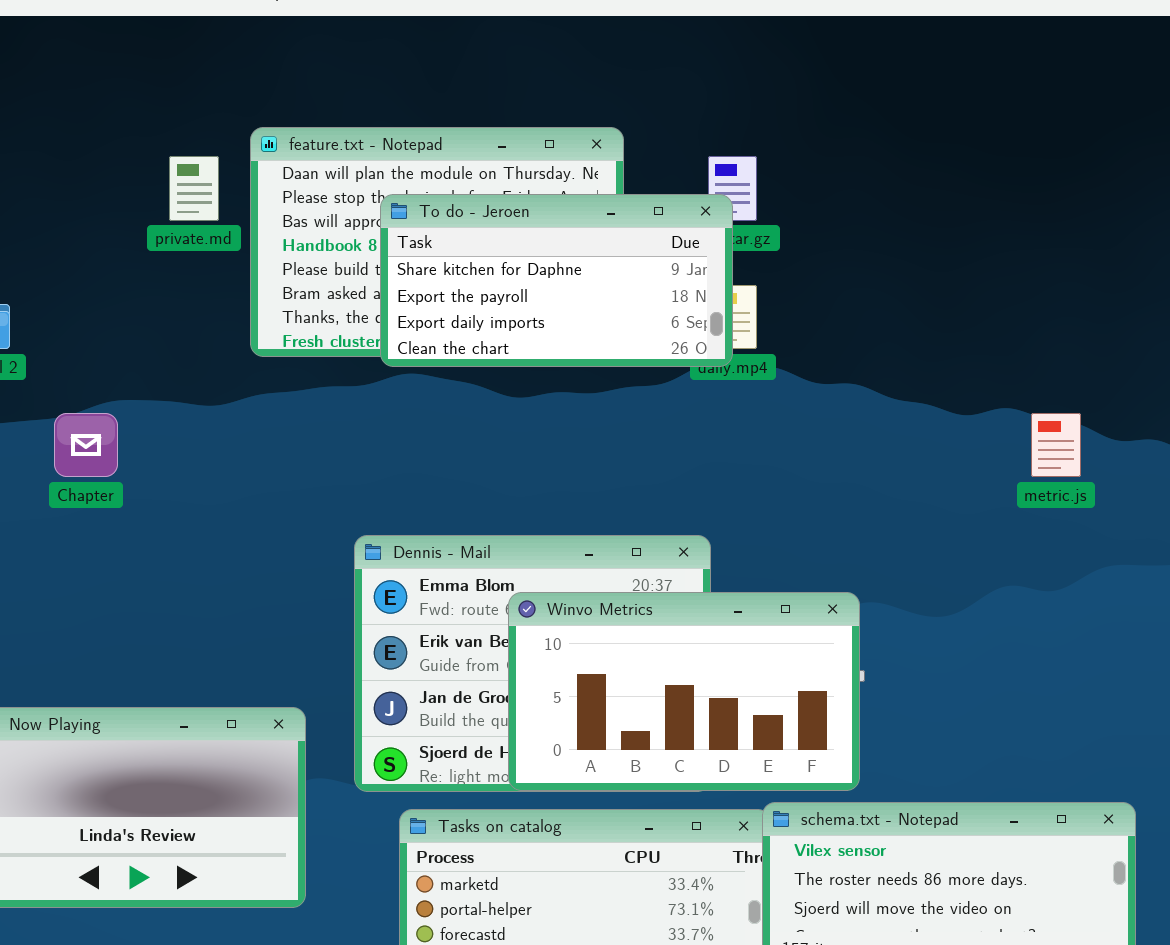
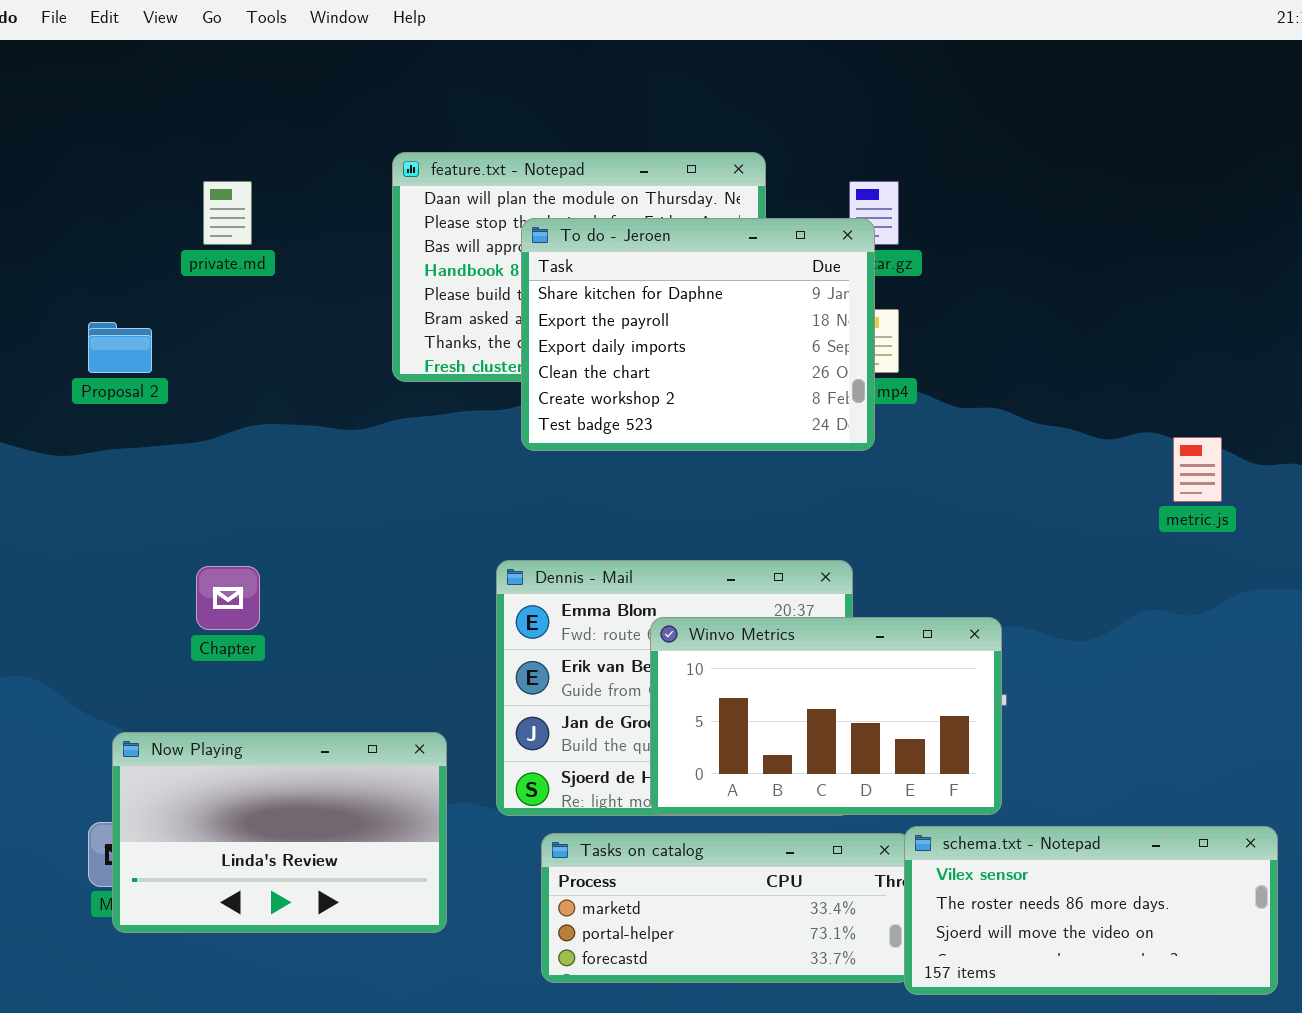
private.md: [169,156,219,221] -> [203,181,252,245], moved
To do - Jeroen: [380,194,733,367] -> [521,218,875,451], resized
Chapter: [54,413,118,477] -> [196,566,260,630], moved

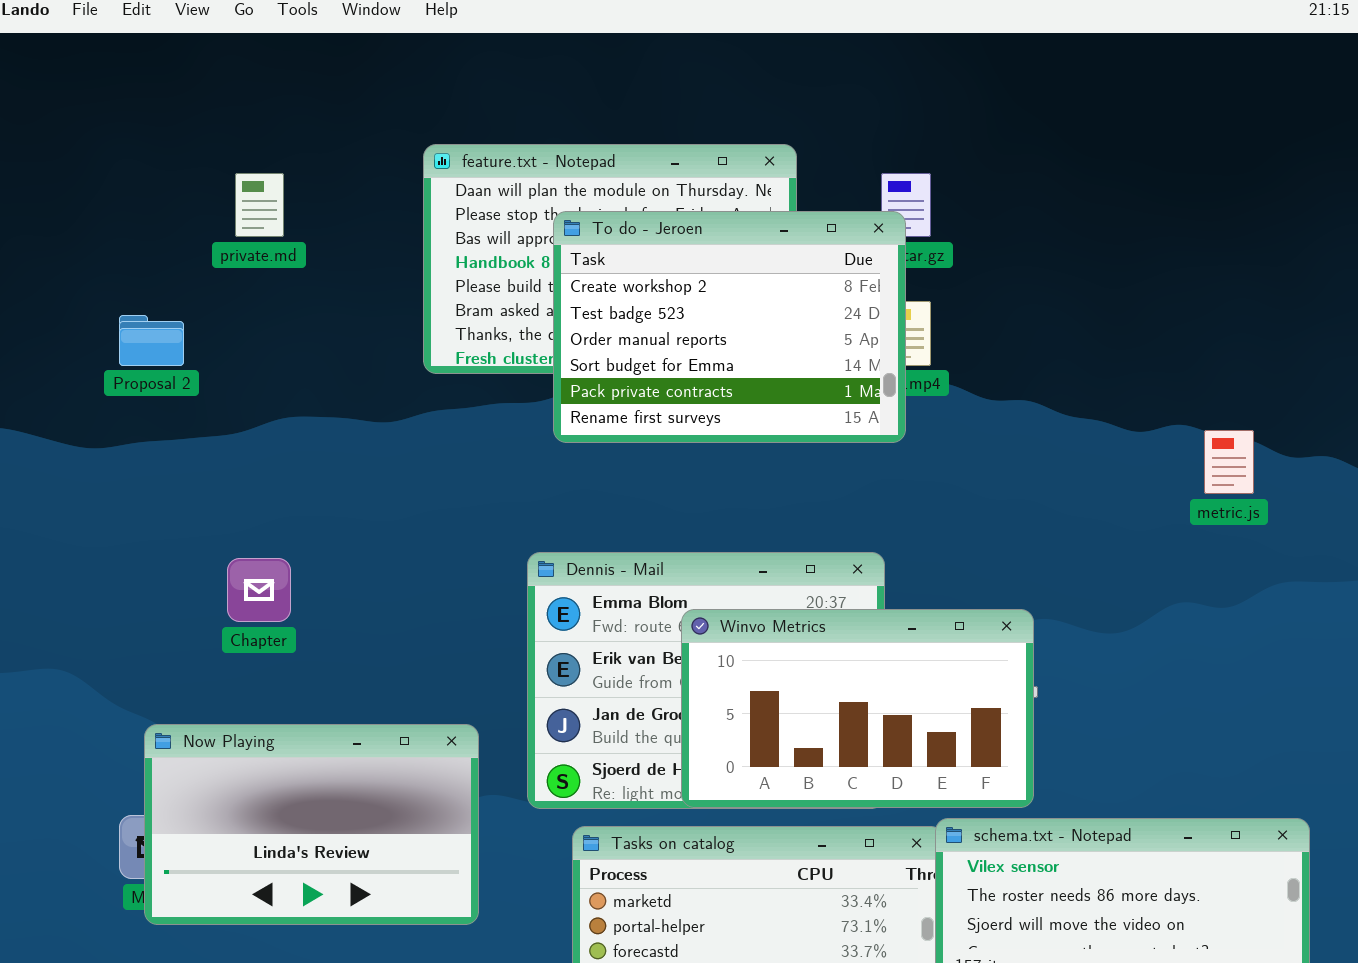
To do - Jeroen: [521,218,875,451] -> [553,211,906,443], scrolled down 4 rows

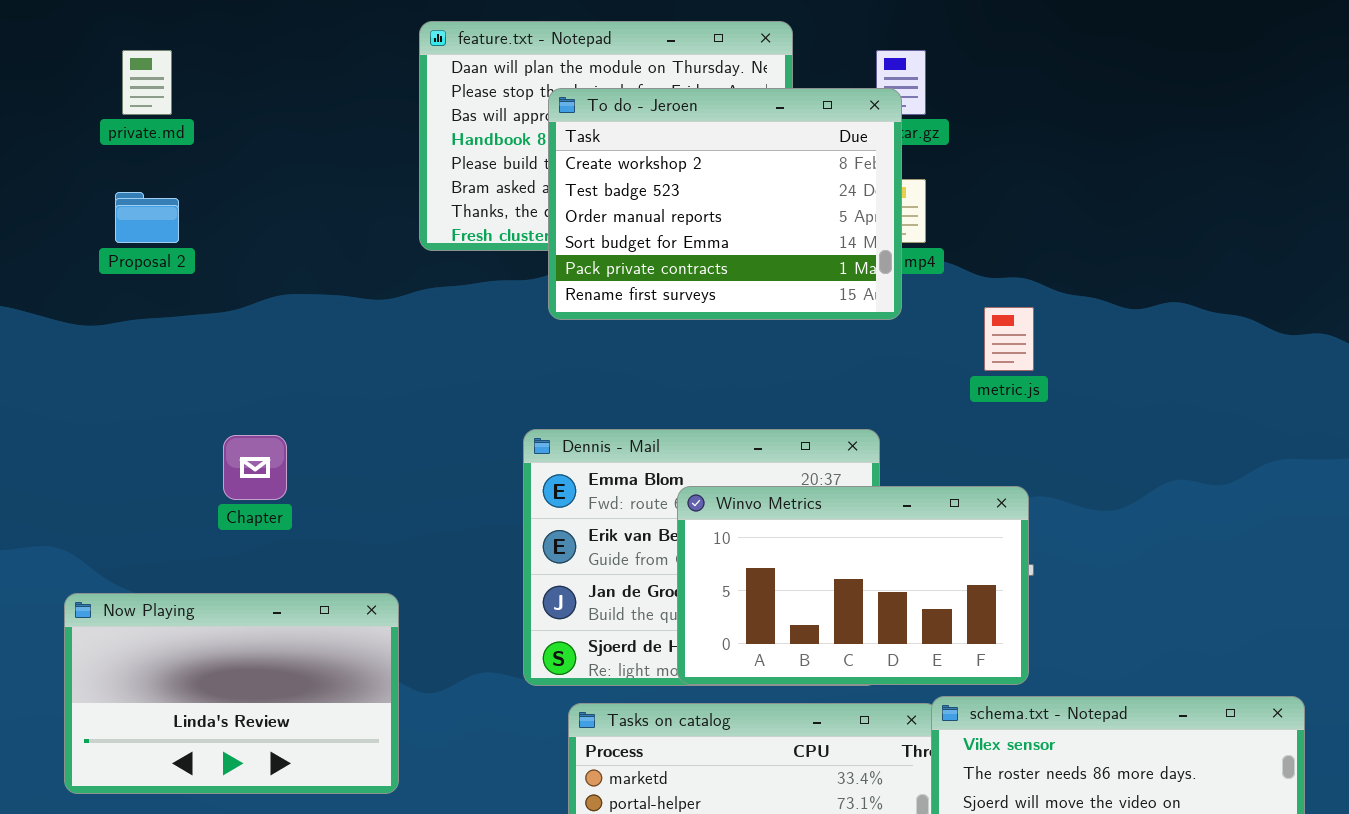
private.md: [235,173,284,237] -> [122,50,172,115], moved
metric.js: [1204,430,1254,494] -> [984,307,1034,371], moved
Now Playing: [144,724,479,925] -> [64,593,399,794], moved

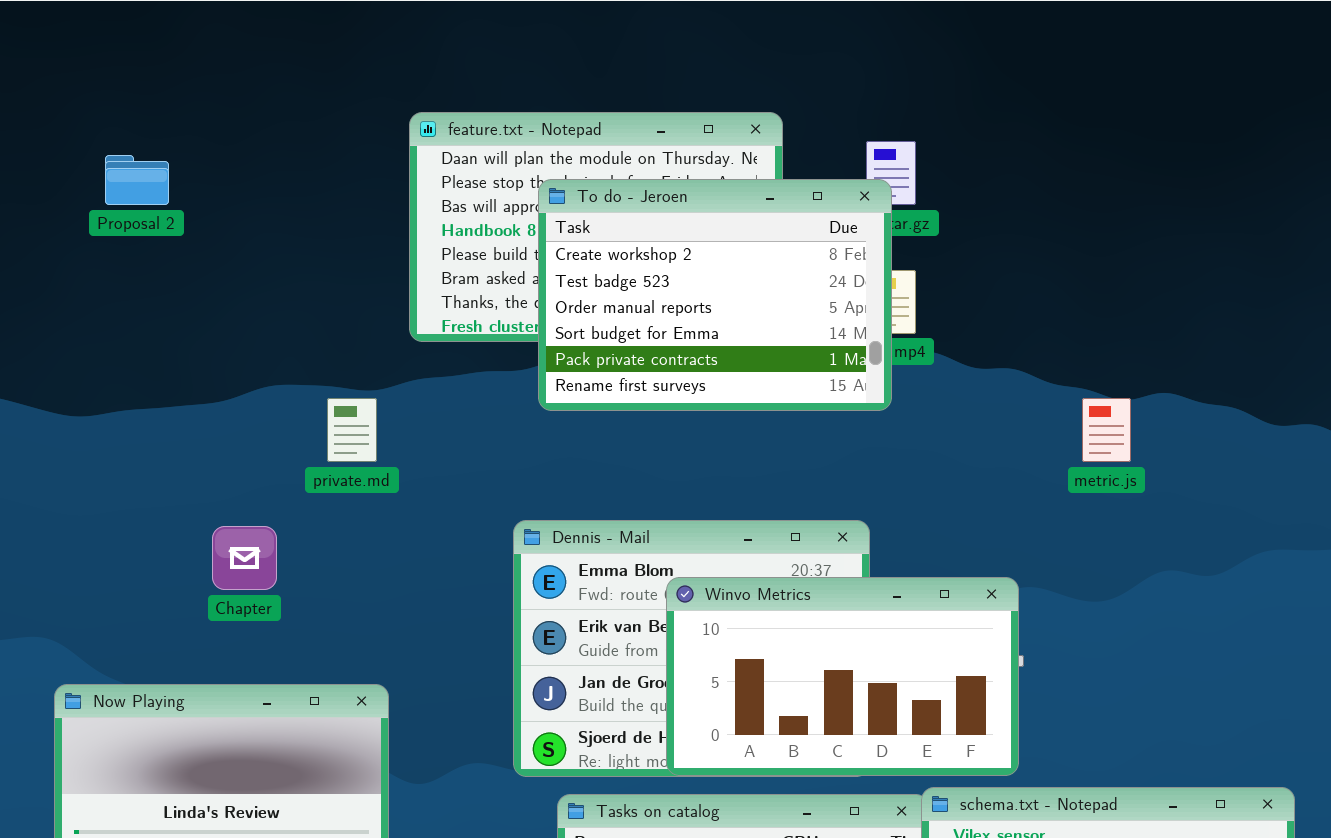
private.md: [122,50,172,115] -> [327,398,377,462], moved
Proposal 2: [115,192,179,243] -> [105,155,169,205], moved
metric.js: [984,307,1034,371] -> [1082,398,1131,462], moved

